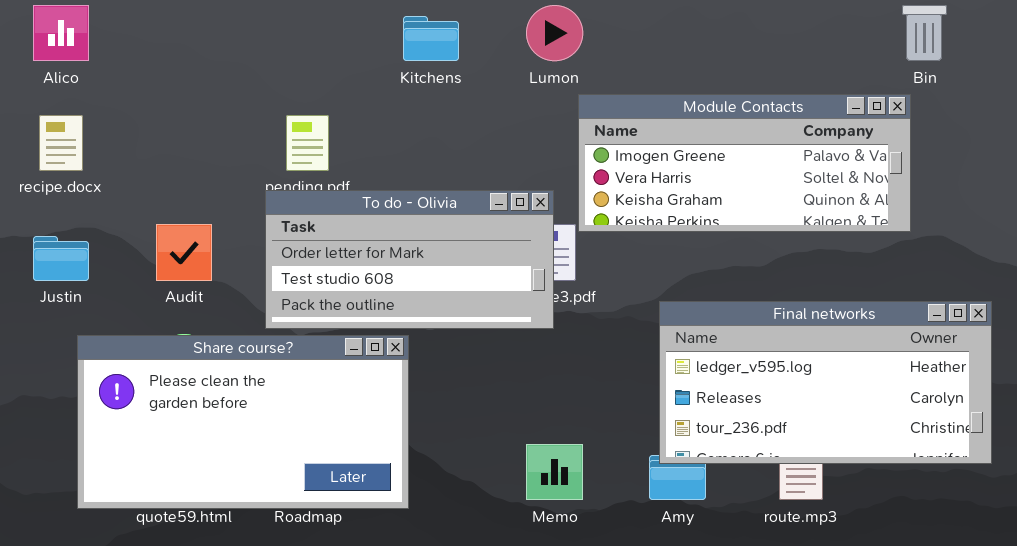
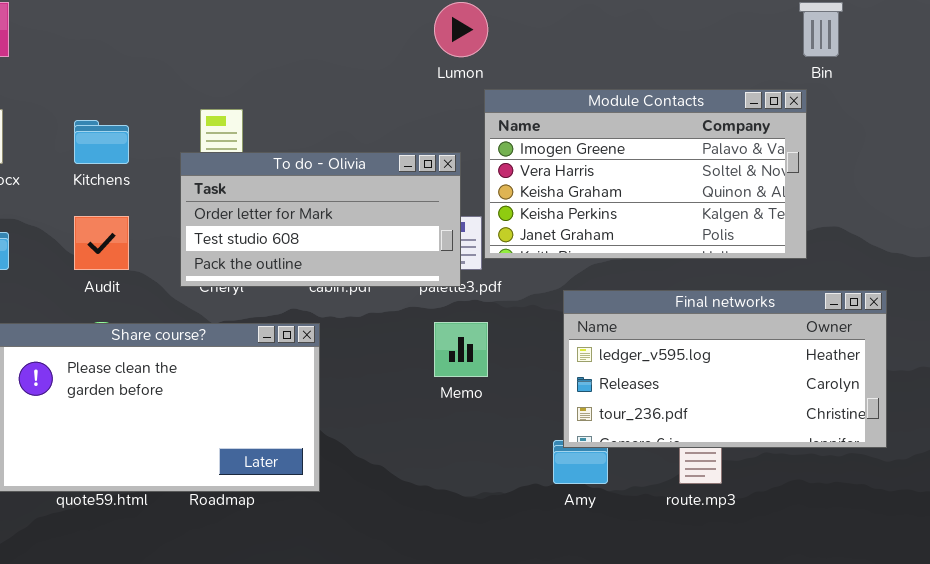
Kitchens: [403,16,459,61] -> [74,120,129,164], moved
Module Contacts: [578,94,911,232] -> [484,89,807,259], resized
To do - Olivia: [265,190,554,329] -> [180,152,461,287], moved
Memo: [526,444,583,500] -> [434,322,488,377], moved

